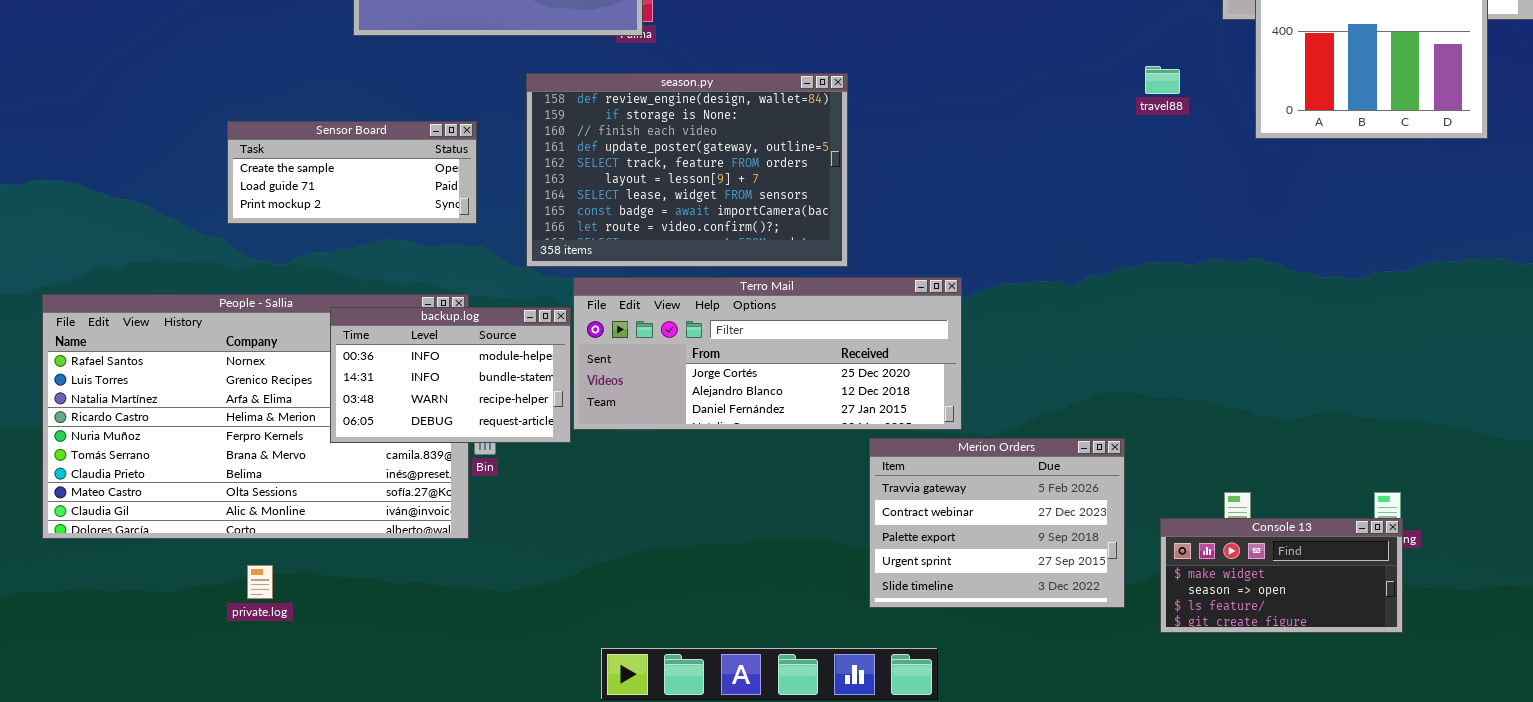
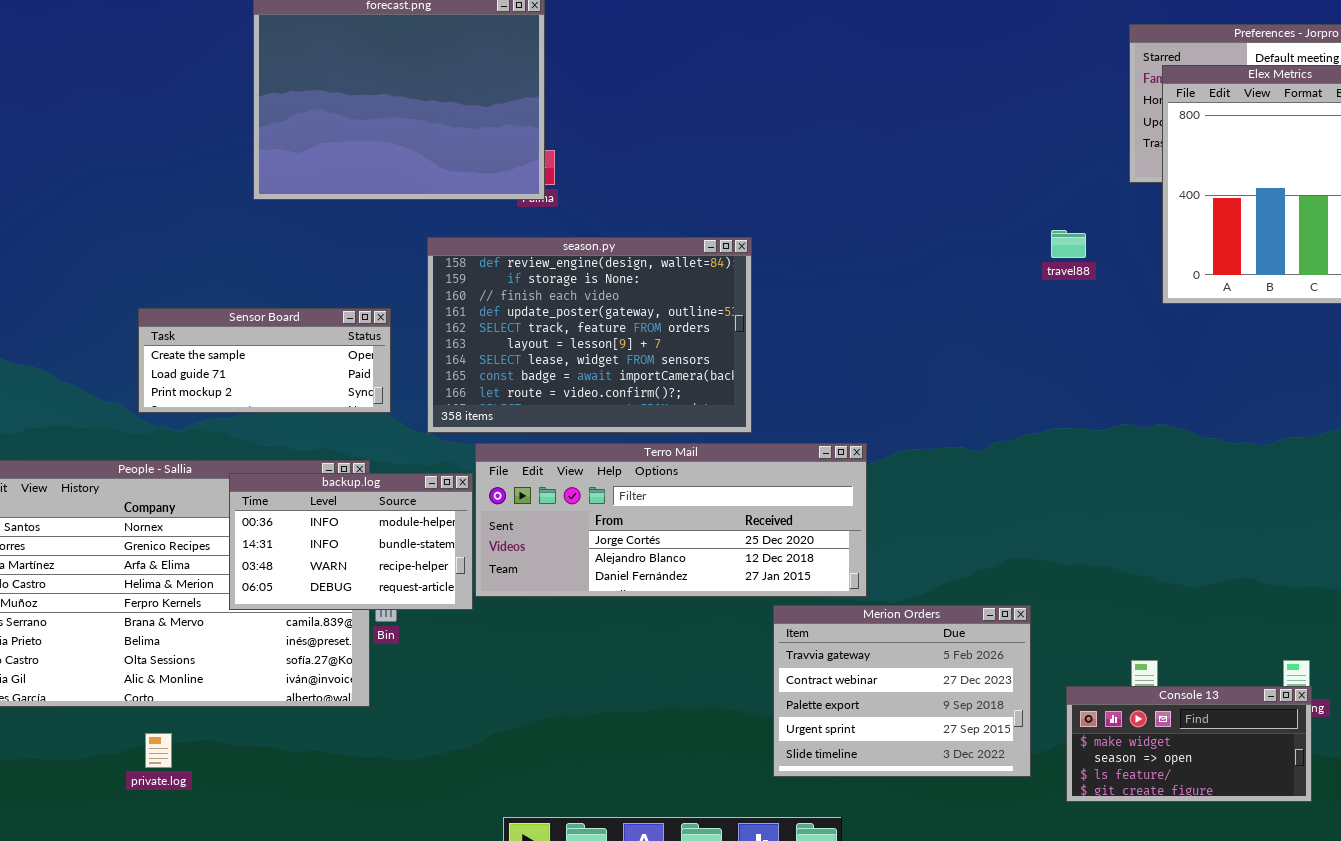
Sensor Board: [227,121,477,224] -> [138,308,391,413], moved

